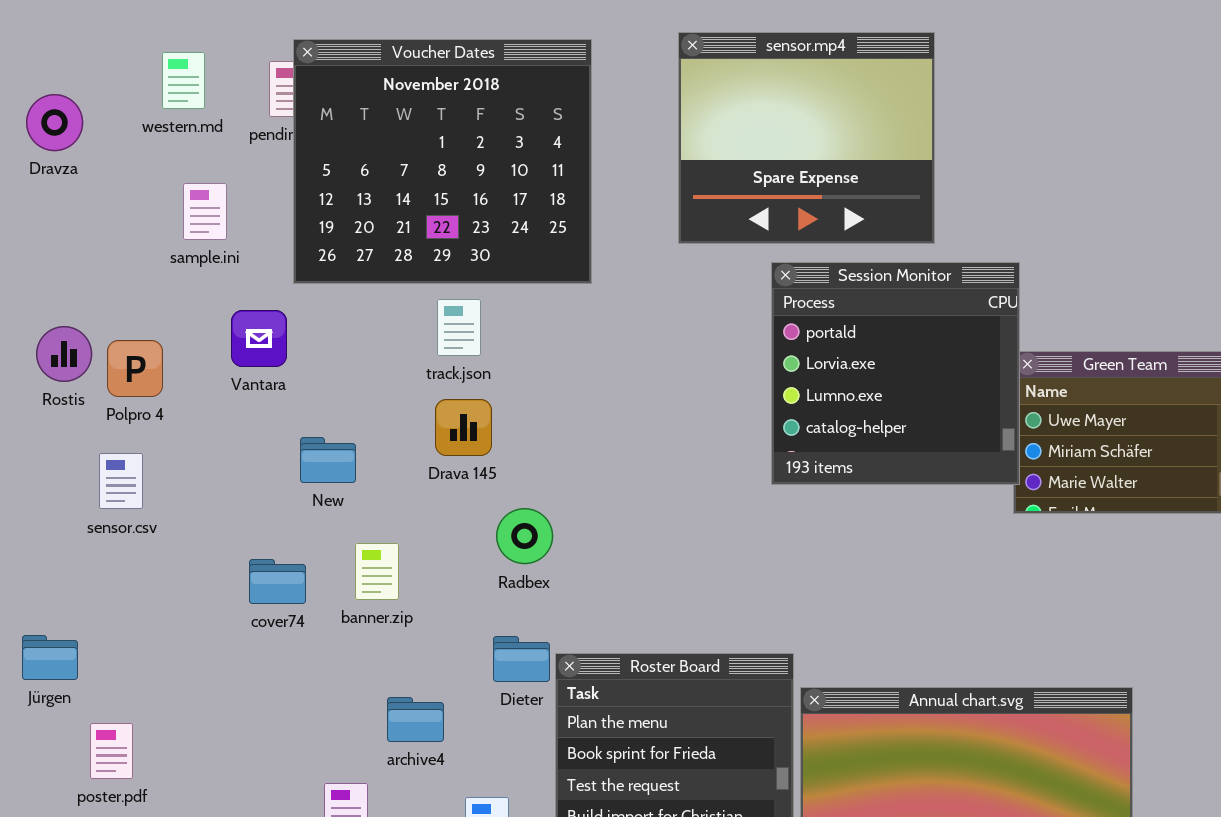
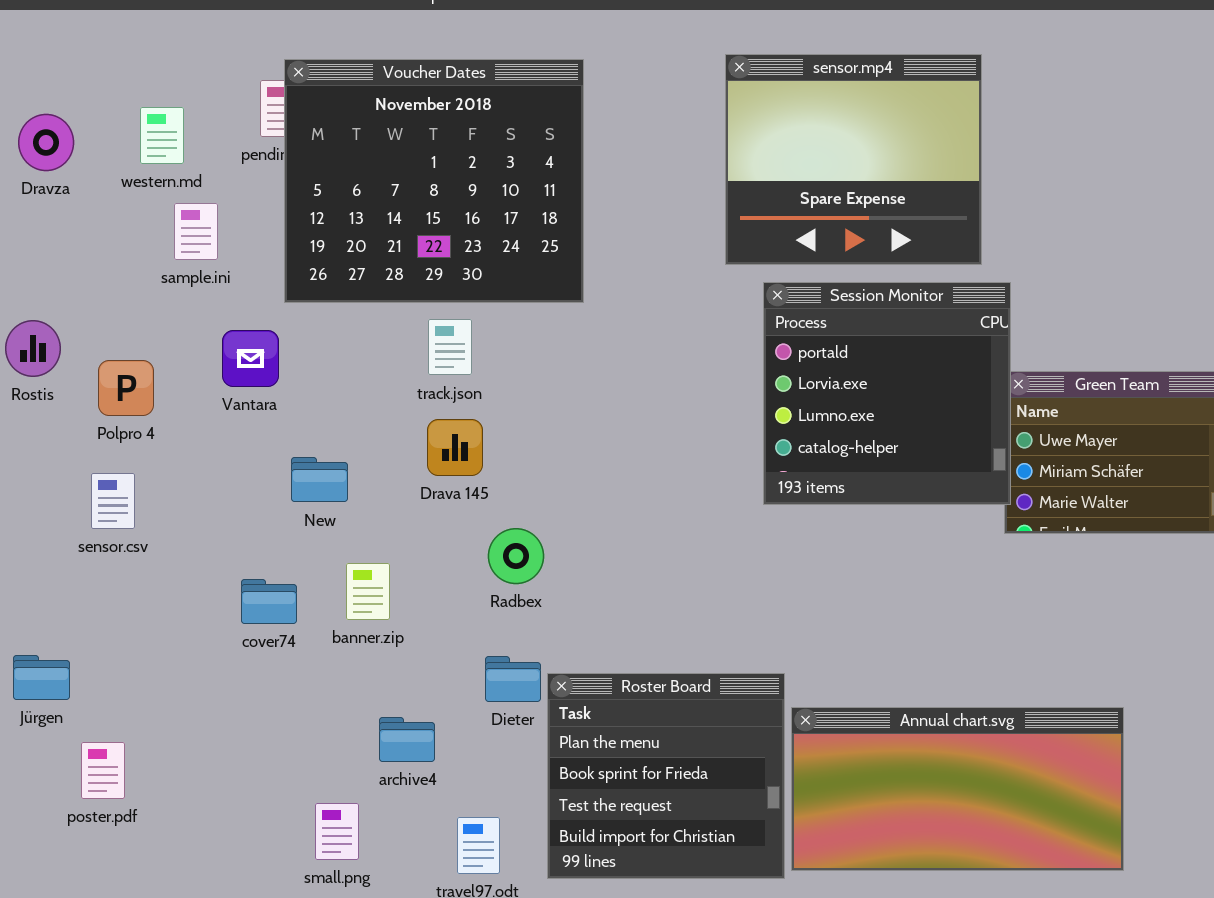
sensor.mp4: [678,32,935,244] -> [725,54,982,265], moved
western.md: [162,52,205,109] -> [140,107,184,164], moved
Rostis: [36,326,92,382] -> [5,320,61,377], moved

